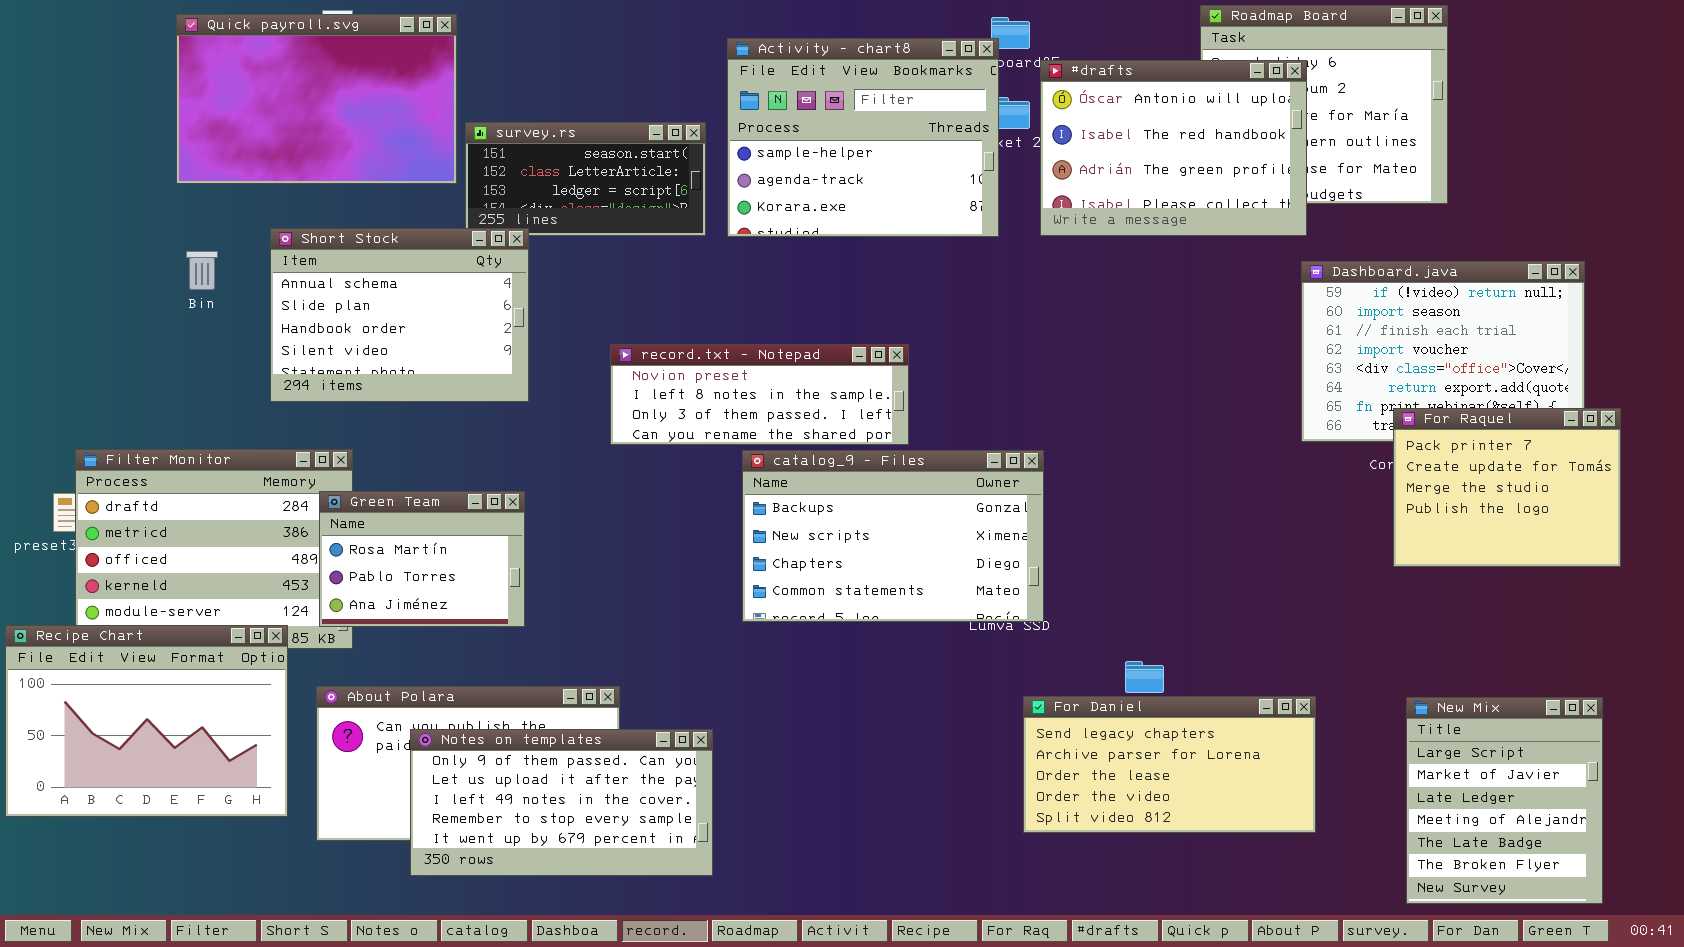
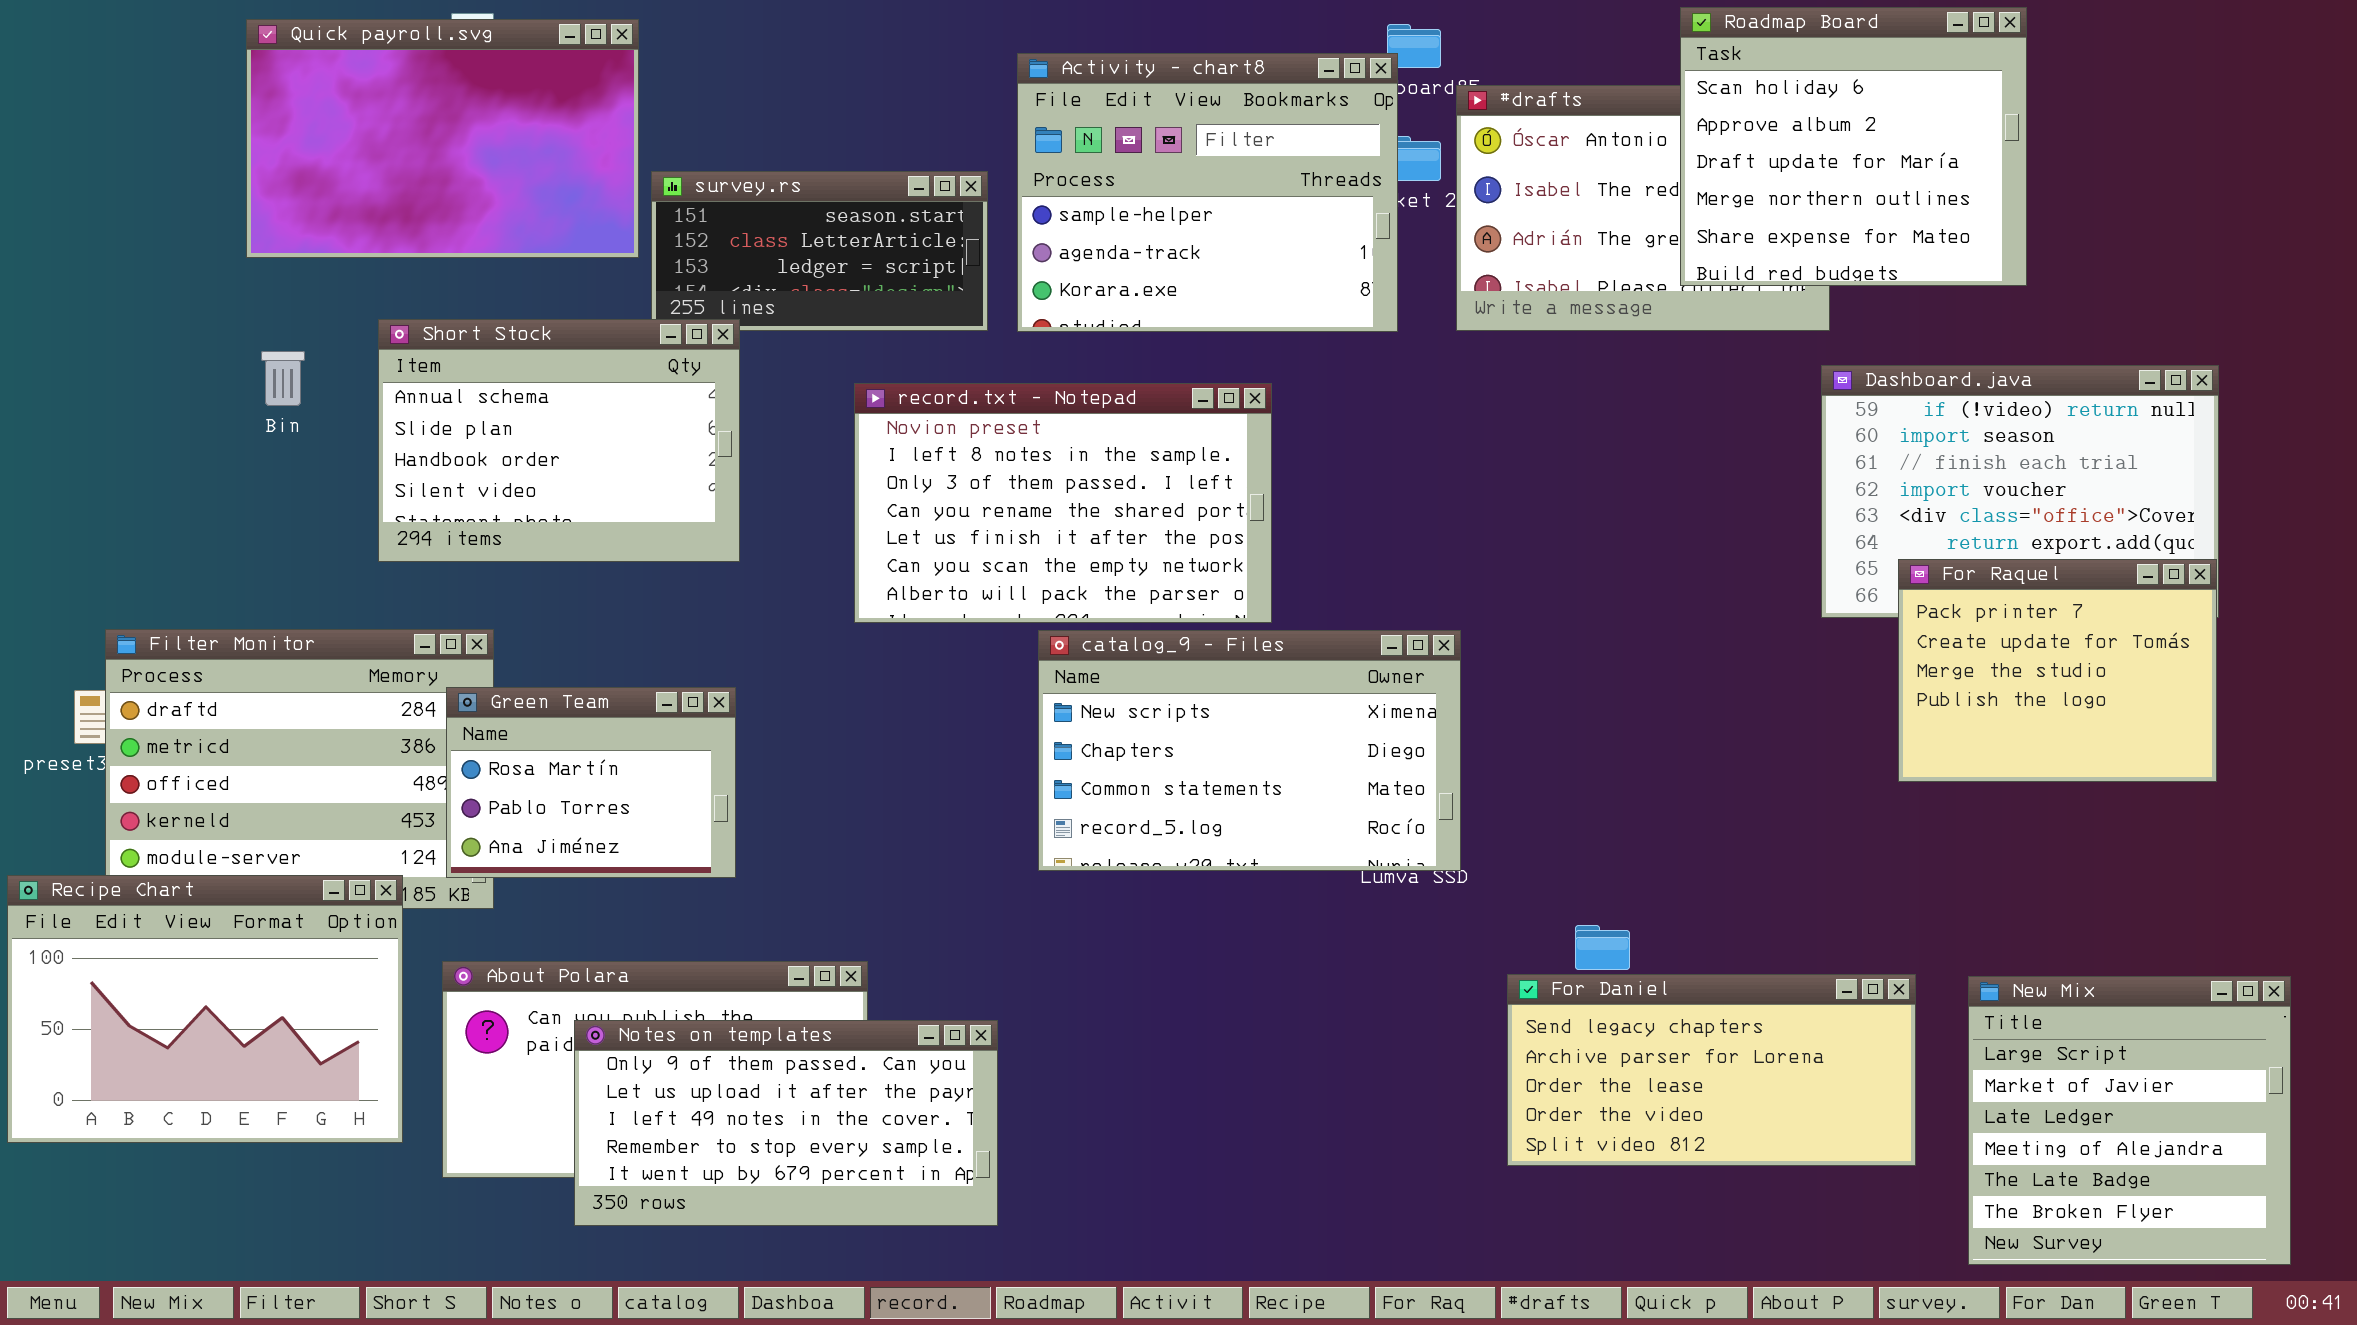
Roadmap Board: [1200,5,1448,204] -> [1680,7,2027,286], raised
record.txt - Notepad: [610,344,909,445] -> [854,383,1272,623], resized
For Raquel: [1393,408,1621,567] -> [1898,559,2217,782], moved
catalog_9 - Files: [742,450,1044,622] -> [1038,630,1461,871], scrolled down 1 row
For Daniel: [1023,696,1316,833] -> [1507,974,1916,1166], moved
New Mix: [1406,697,1603,904] -> [1968,976,2291,1265], resized

